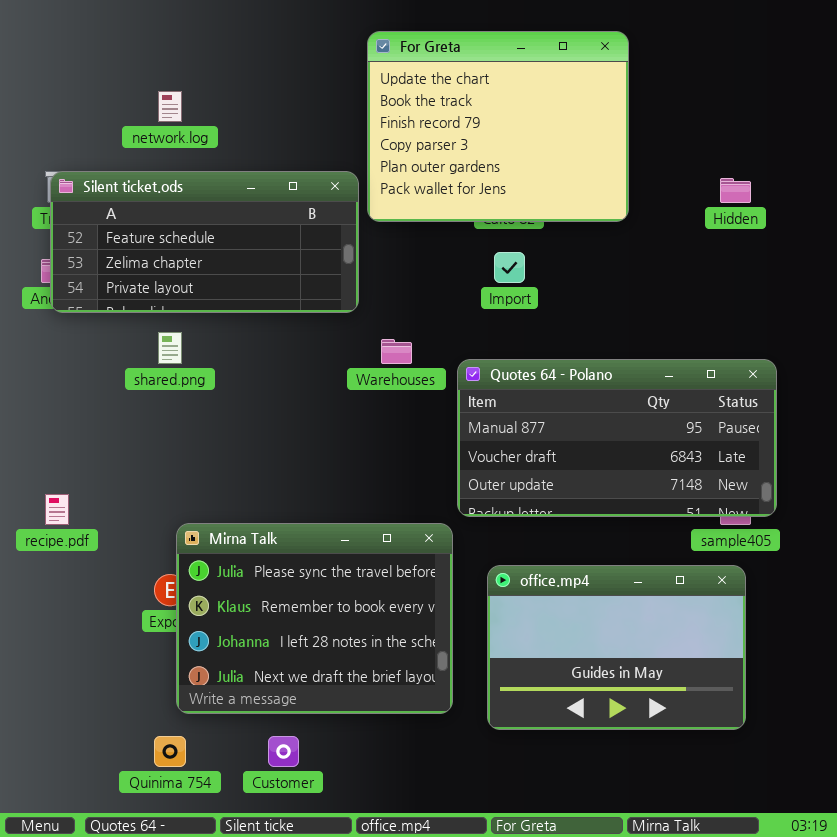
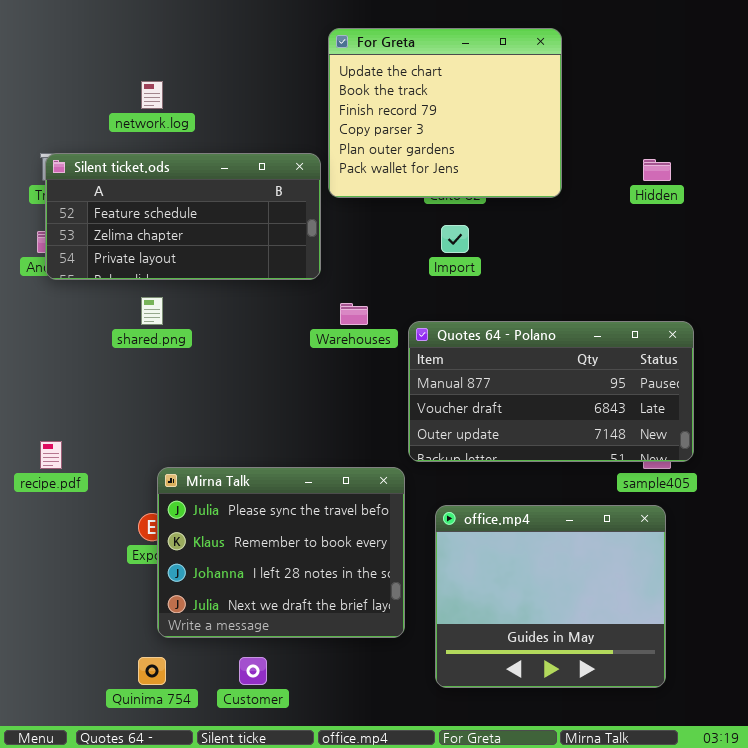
office.mp4: [487,565,746,730] -> [435,505,666,688], resized

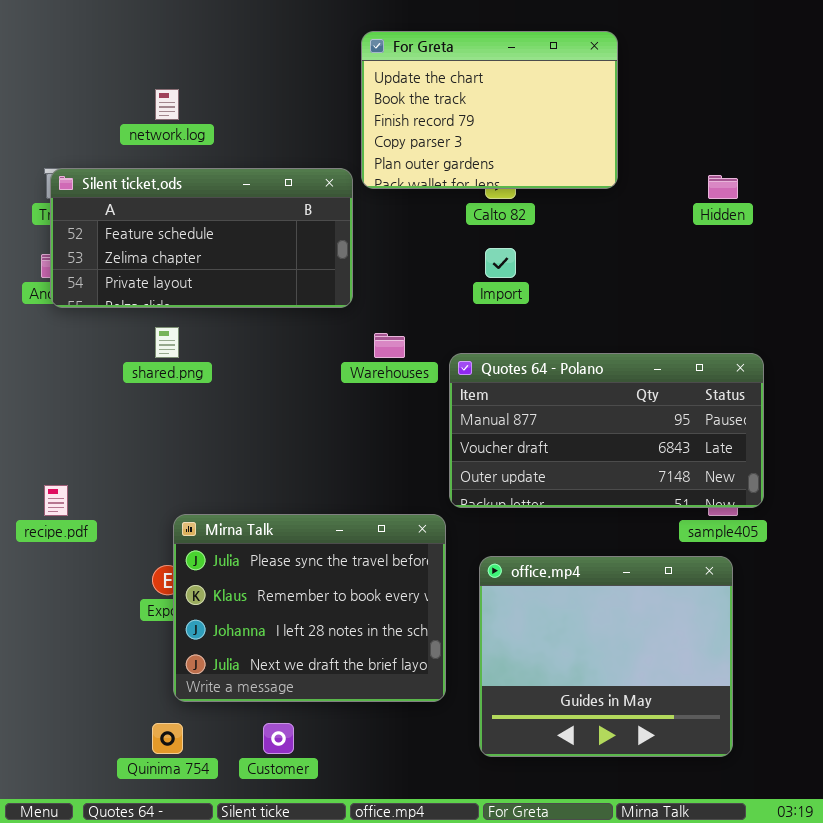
For Greta: [328,28,562,198] -> [361,31,618,189], resized

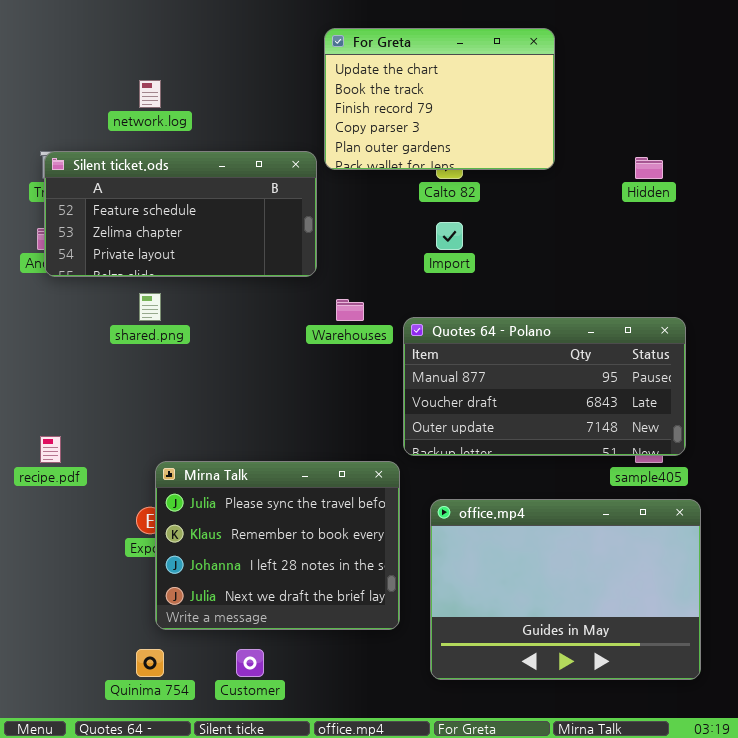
office.mp4: [479,556,733,757] -> [430,499,701,680], resized

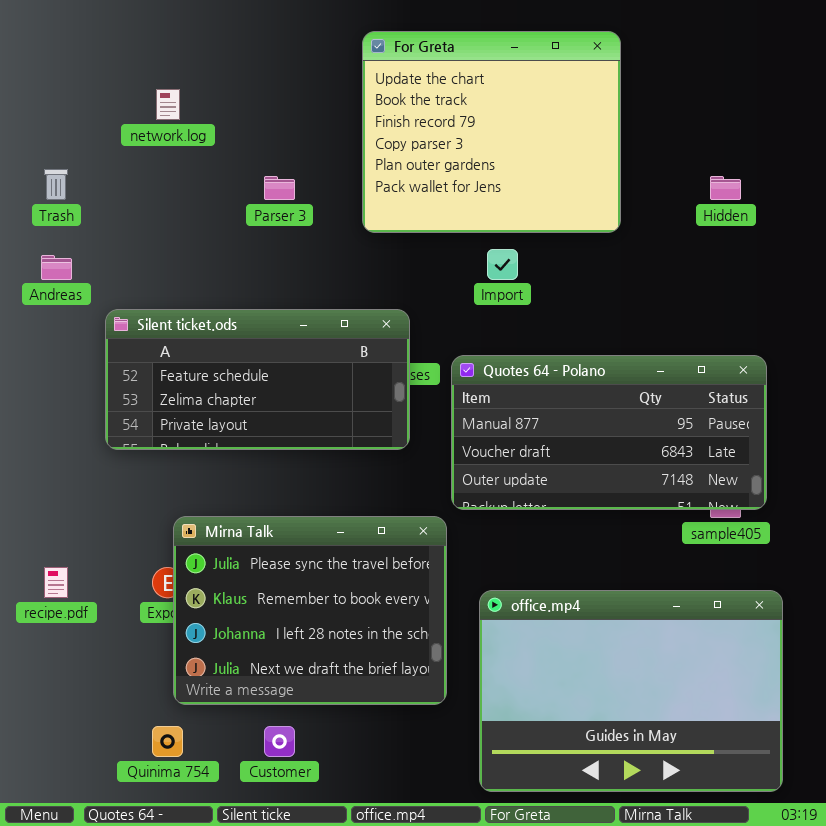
For Greta: [324,28,555,170] -> [362,31,621,233], resized
Silent ticket.ods: [44,151,317,277] -> [105,309,410,450], moved
recipe.pdf: [40,436,61,463] -> [44,567,68,598], moved
office.mp4: [430,499,701,680] -> [479,590,783,792], moved

